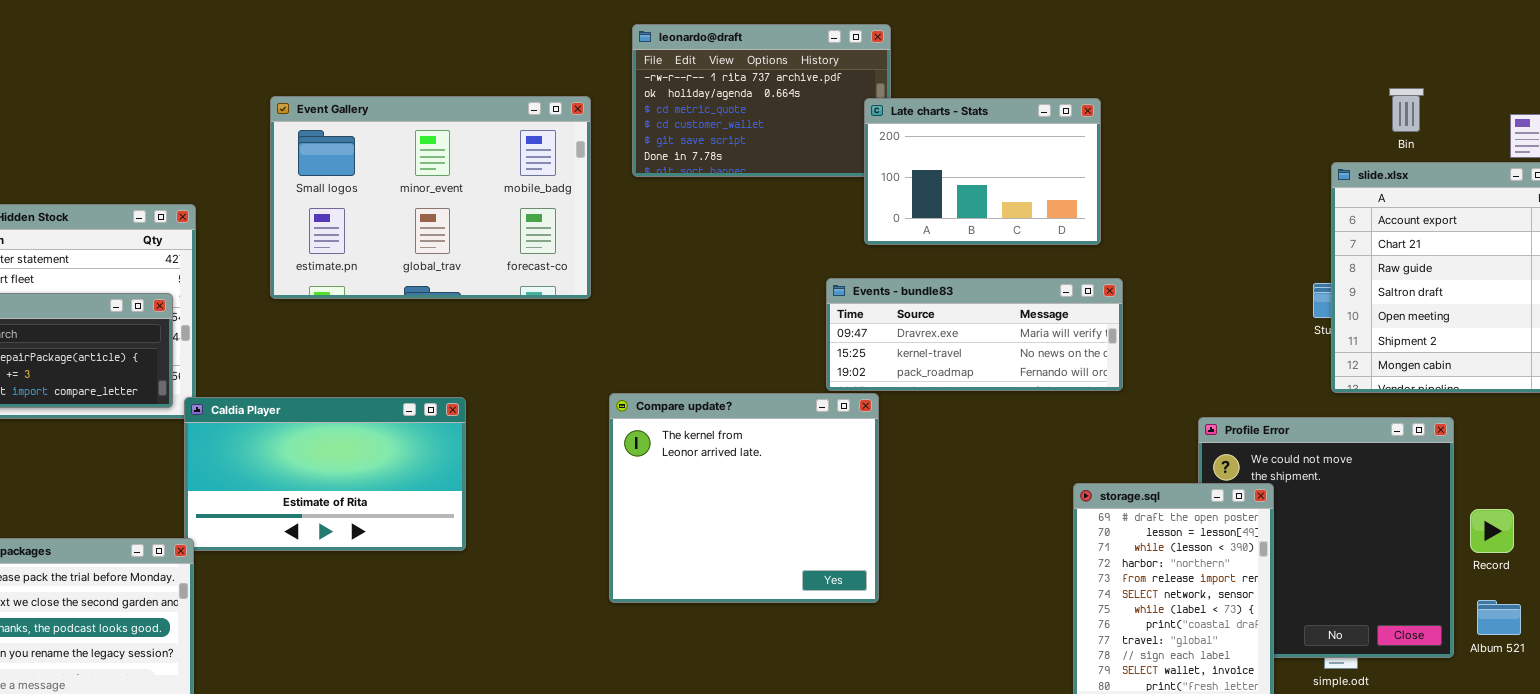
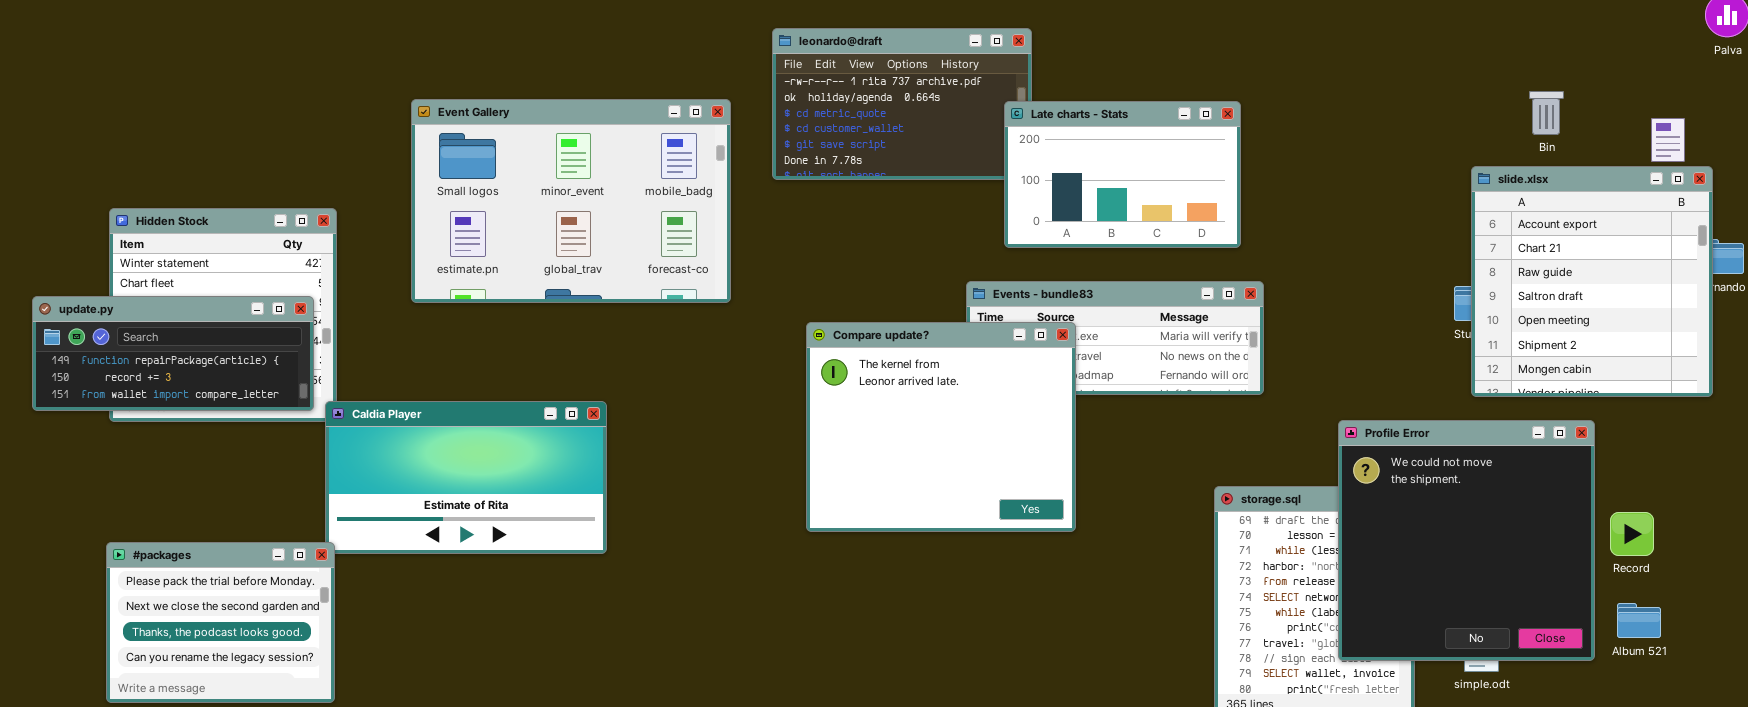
Compare update?: [609,393,879,603] -> [806,322,1076,532], moved
Profile Error: [1198,417,1454,658] -> [1338,420,1595,661], raised

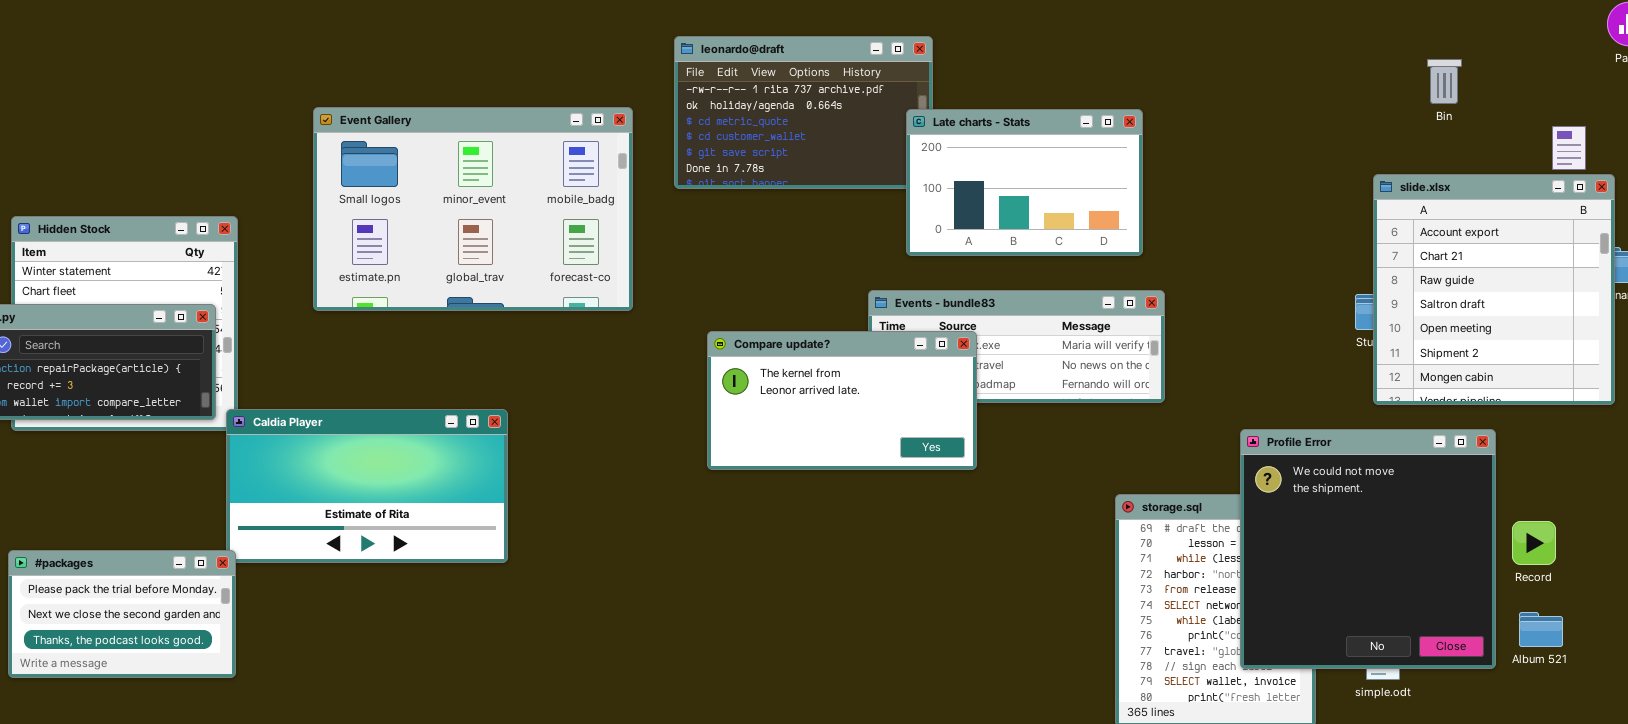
Bin: [1529,91,1564,135] -> [1427,59,1462,104], moved
Compare update?: [806,322,1076,532] -> [707,331,977,470], resized
#packages: [106,542,335,703] -> [8,550,236,678], resized

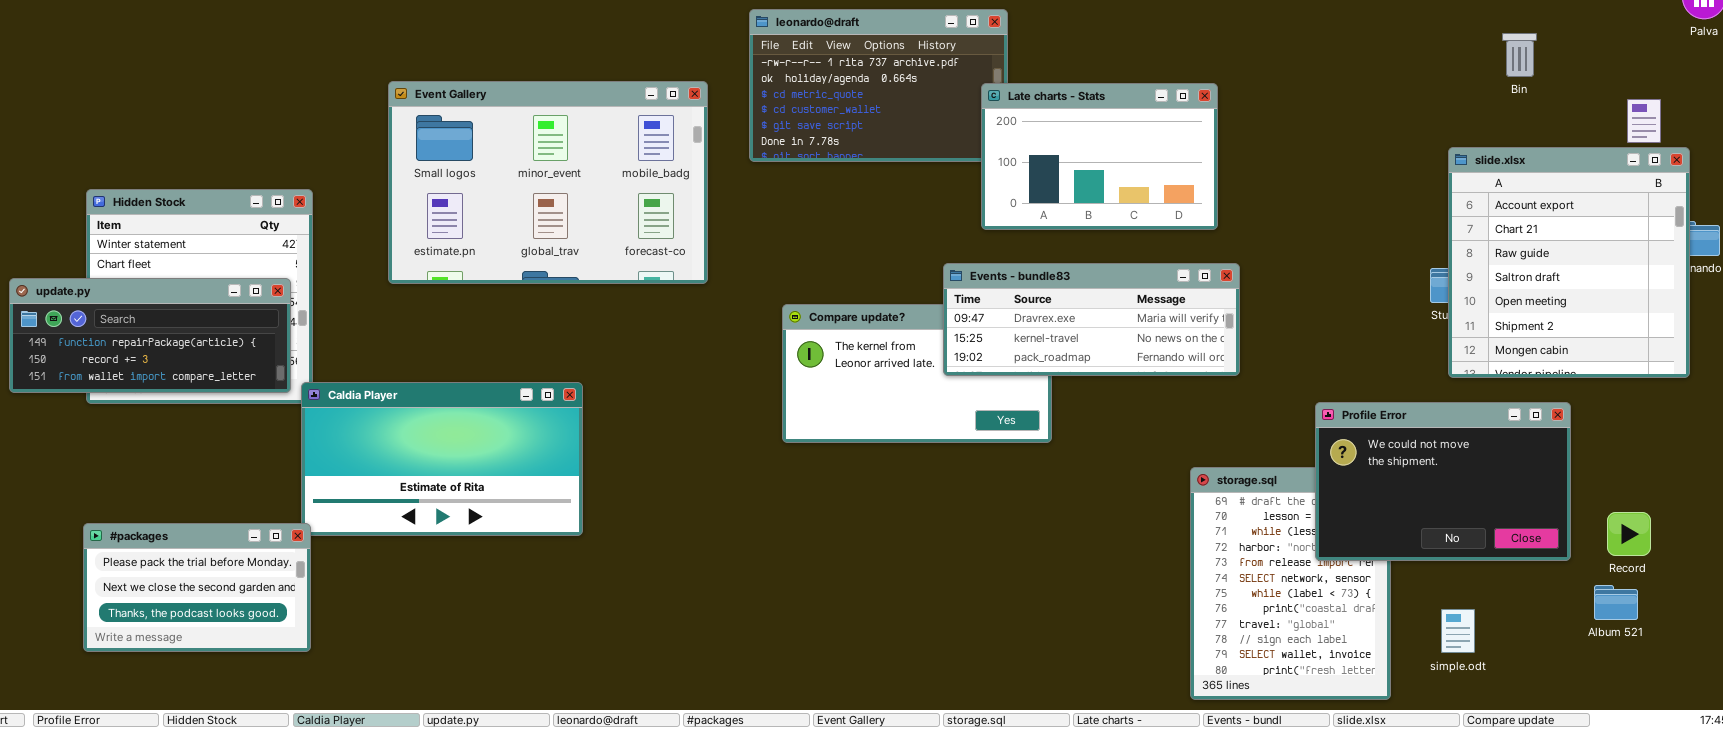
Events - bundle83: [868,290,1165,403] -> [943,263,1240,376], raised
Profile Error: [1240,429,1496,669] -> [1315,402,1571,561], resized
Record: [1512,521,1556,565] -> [1607,512,1651,556], moved

